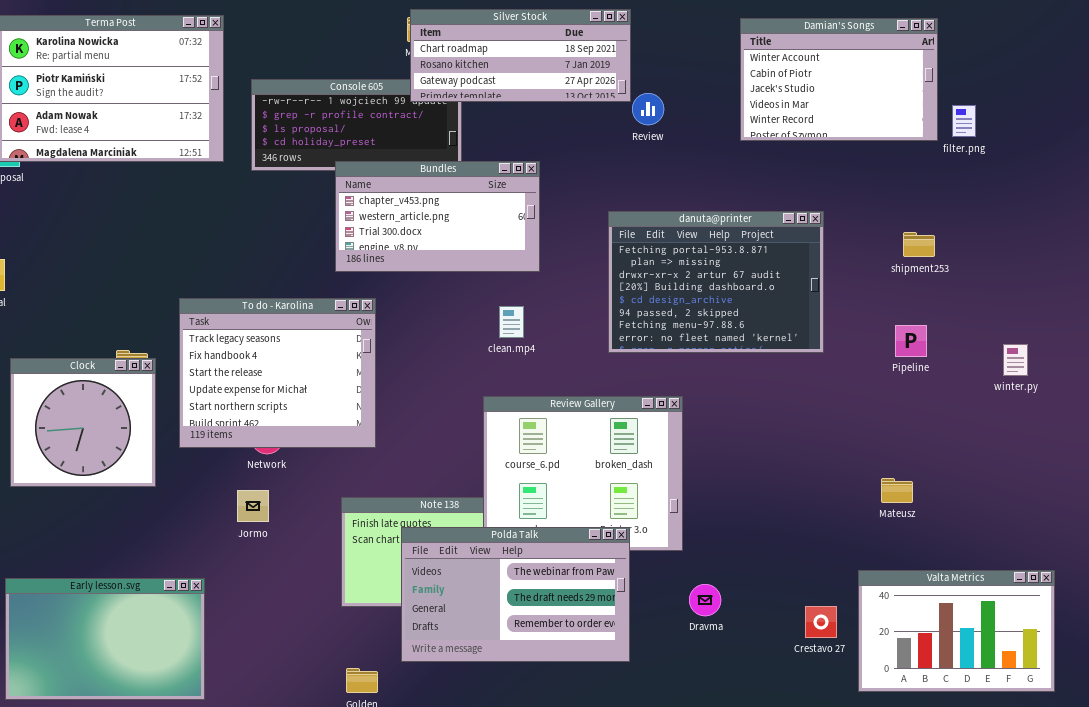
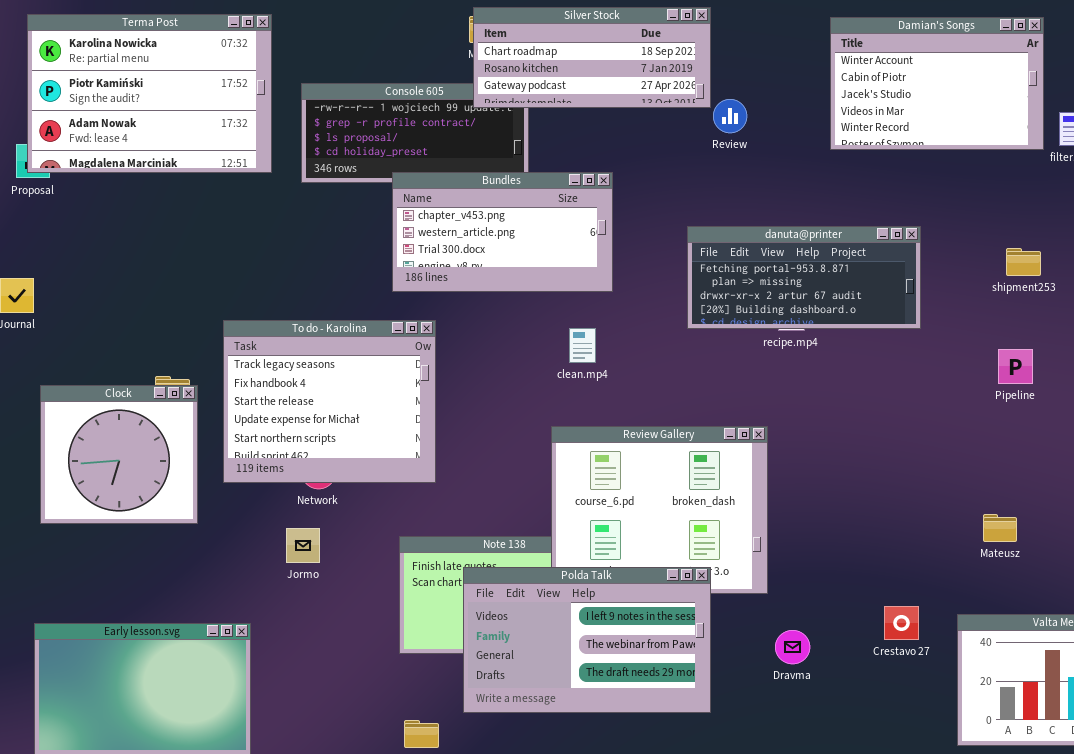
danuta@printer: [608,211,824,353] -> [687,226,921,329], resized
Polda Talk: [401,527,630,662] -> [463,567,711,713], scrolled up 1 row
Crestavo 27: [805,606,837,638] -> [884,606,919,640], moved

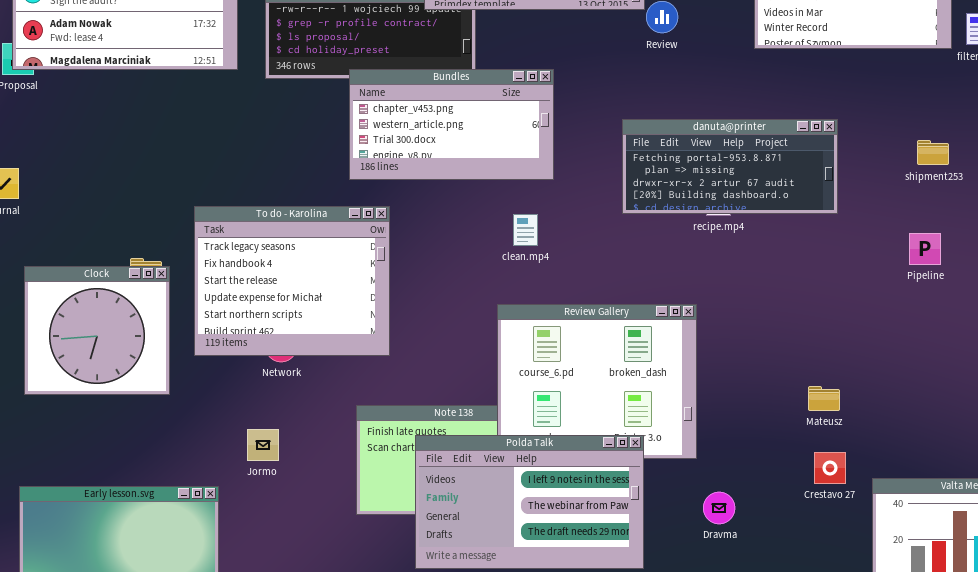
Mateusz: [983,514,1017,542] -> [808,386,840,411], moved
Jormo: [286,528,320,563] -> [247,429,279,461], moved
Crestavo 27: [884,606,919,640] -> [814,452,846,484], moved

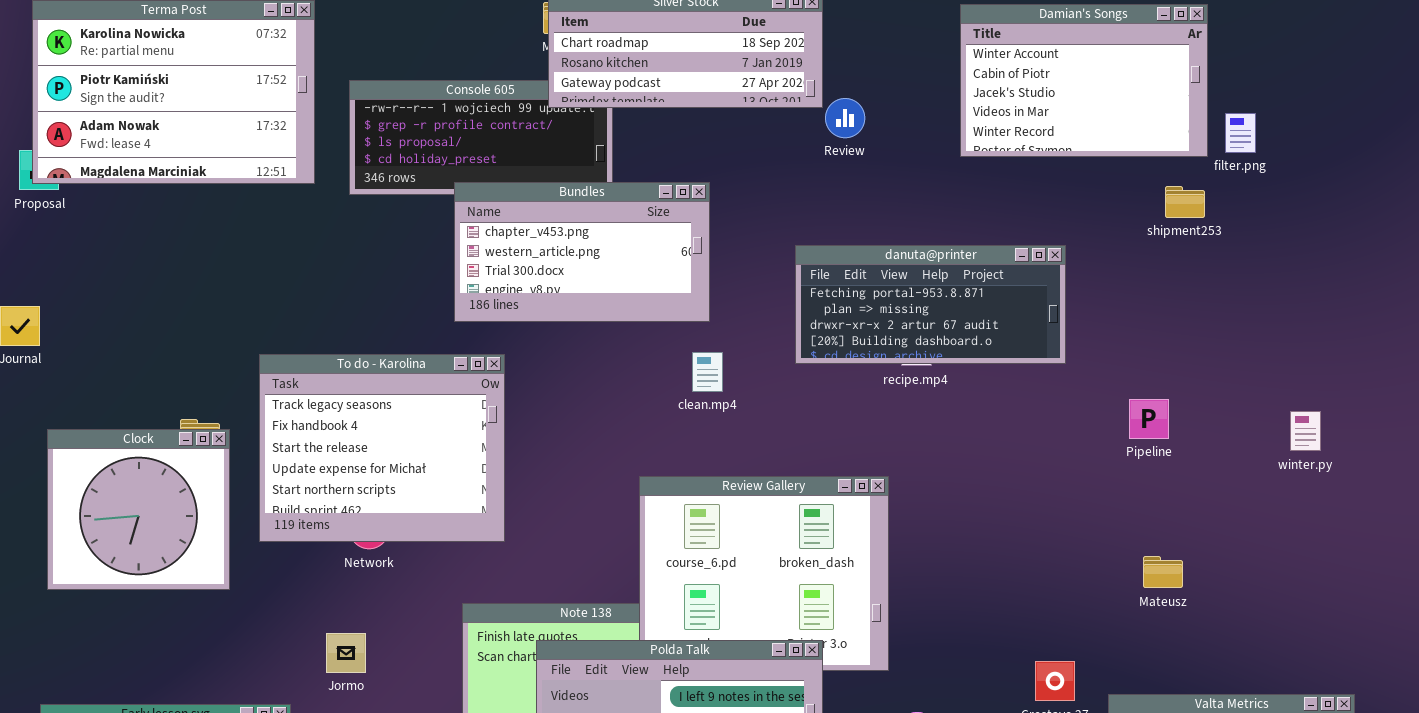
shipment253: [917,140,949,165] -> [1165,186,1205,218], moved
clean.mp4: [513,214,538,246] -> [692,352,723,392], moved
Pipeline: [909,233,941,265] -> [1129,399,1169,439], moved
Mateusz: [808,386,840,411] -> [1143,556,1183,588], moved

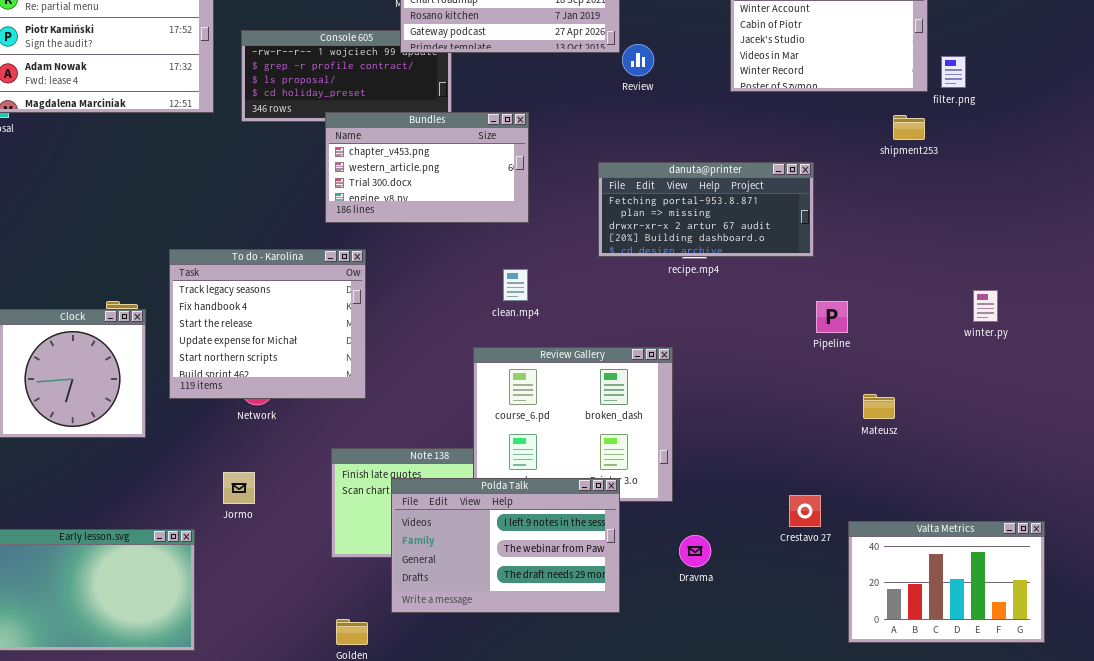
clean.mp4: [692,352,723,392] -> [503,269,528,301], moved
Pipeline: [1129,399,1169,439] -> [816,301,848,333], moved
winter.py: [1290,411,1321,451] -> [973,290,998,322], moved
Mateusz: [1143,556,1183,588] -> [863,394,895,419], moved

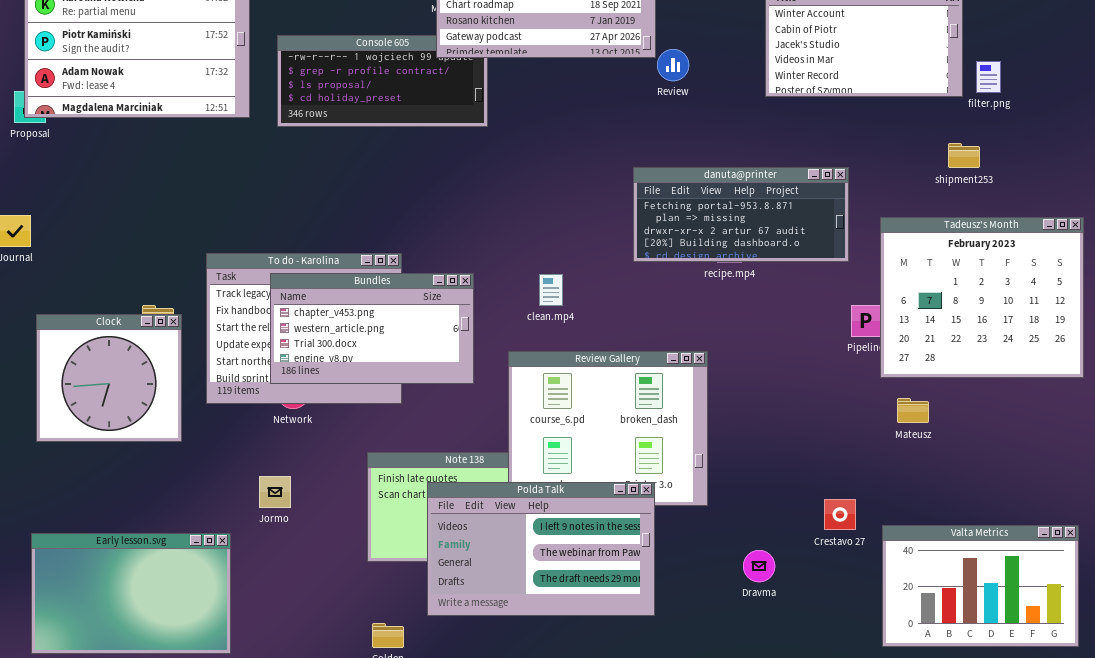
Bundles: [325,112,529,223] -> [270,273,474,384], moved
shipment253: [893,115,925,140] -> [948,143,980,168], moved
Tadeusz's Month: none -> [880,217,1084,378], opened
Dravma: [679,535,711,567] -> [743,550,775,582], moved

